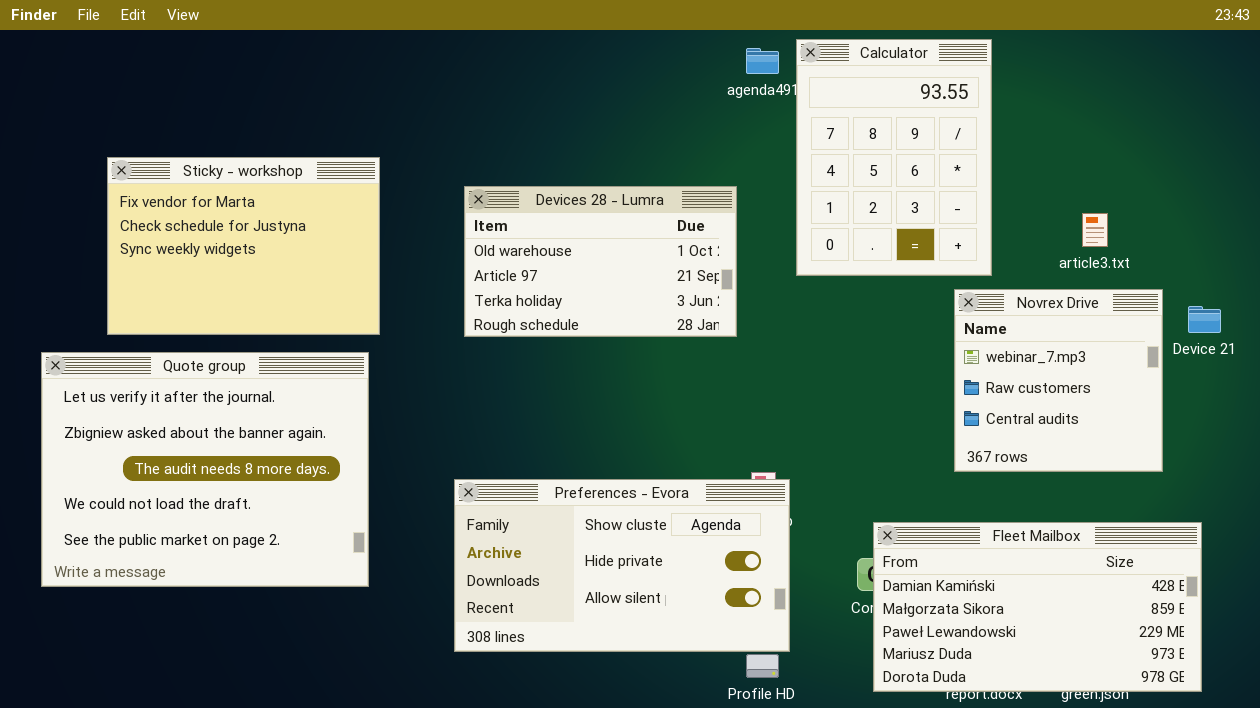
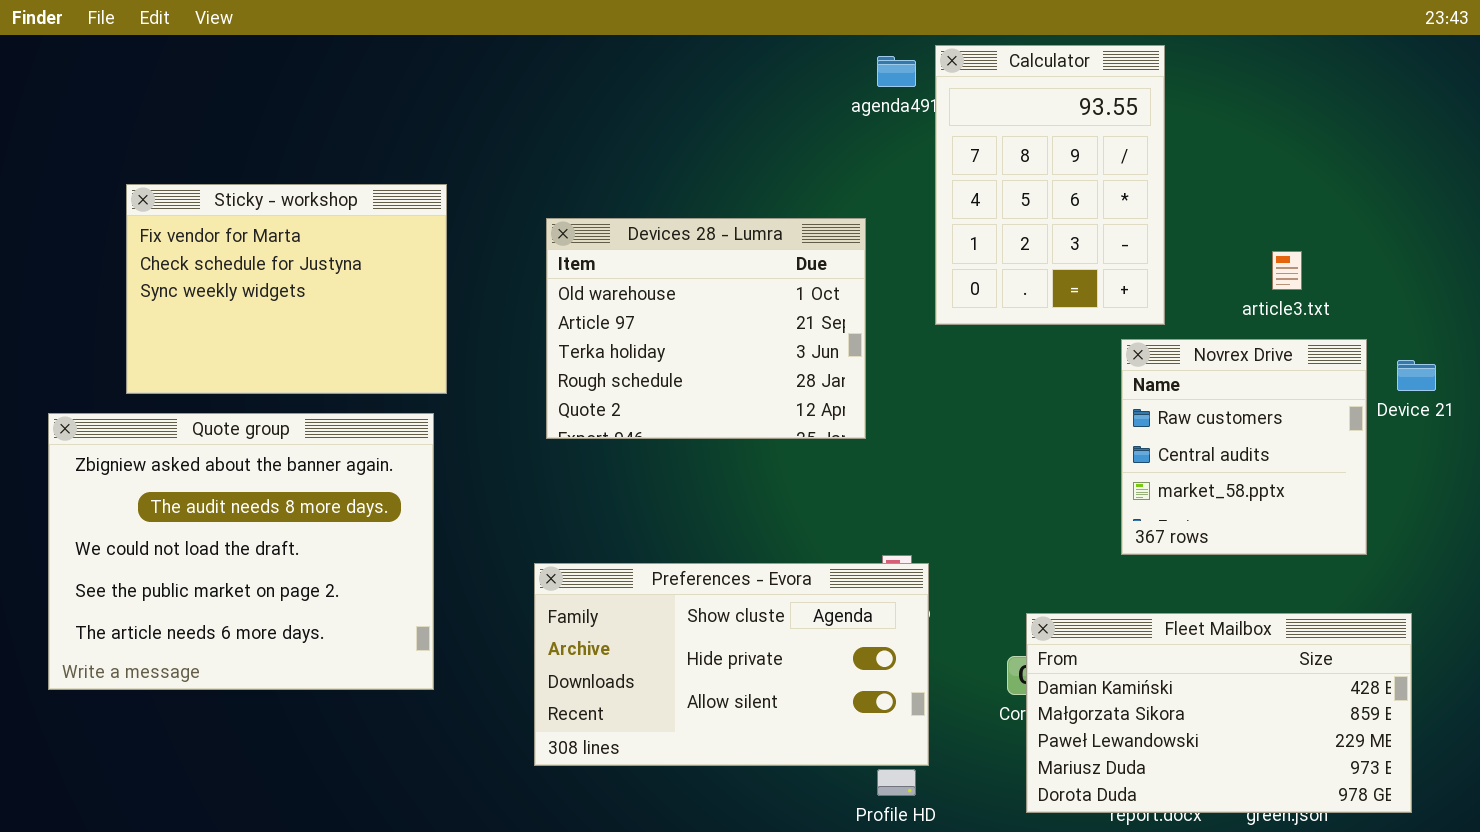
Devices 28 - Lumra: [464,186,737,337] -> [546,218,866,439], resized
Novrex Drive: [954,289,1163,472] -> [1121,339,1367,555], scrolled down 1 row
Quote group: [41,352,369,587] -> [48,413,434,690], scrolled down 1 row

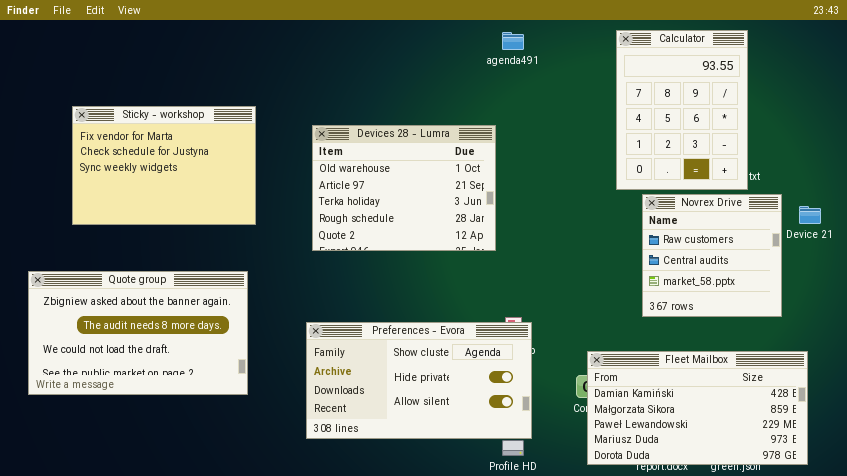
Calculator: [935,45,1165,325] -> [616,30,748,190], moved
Quote group: [48,413,434,690] -> [28,271,248,395], resized

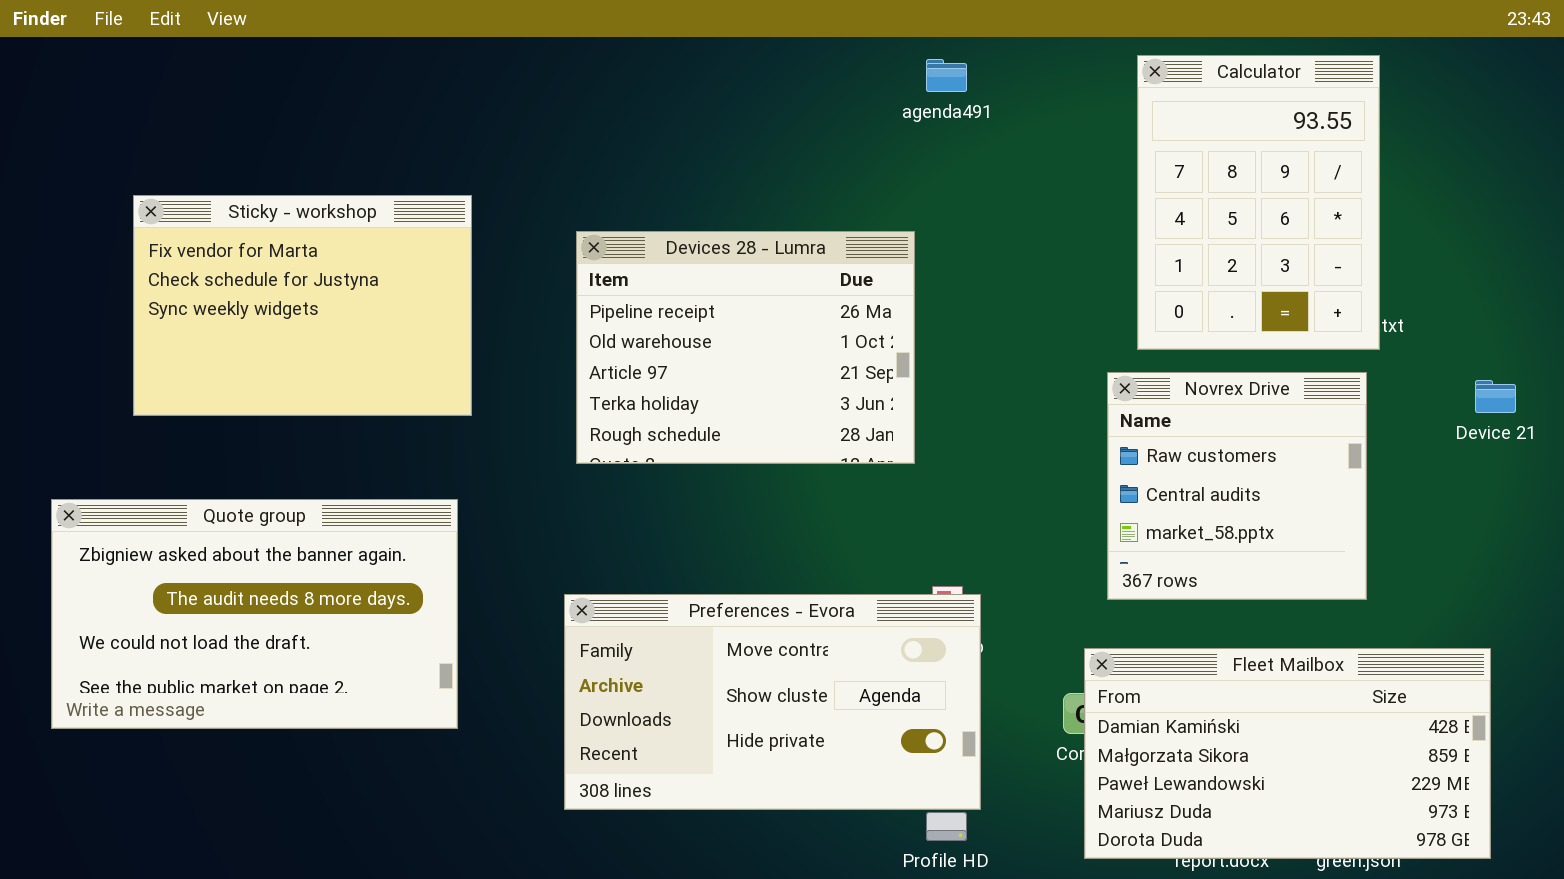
Devices 28 - Lumra: [312,125,496,251] -> [576,231,915,464], scrolled up 1 row
Novrex Drive: [642,194,782,317] -> [1107,372,1367,600], moved
Preferences - Evora: [306,322,532,439] -> [564,594,981,810], scrolled up 1 row

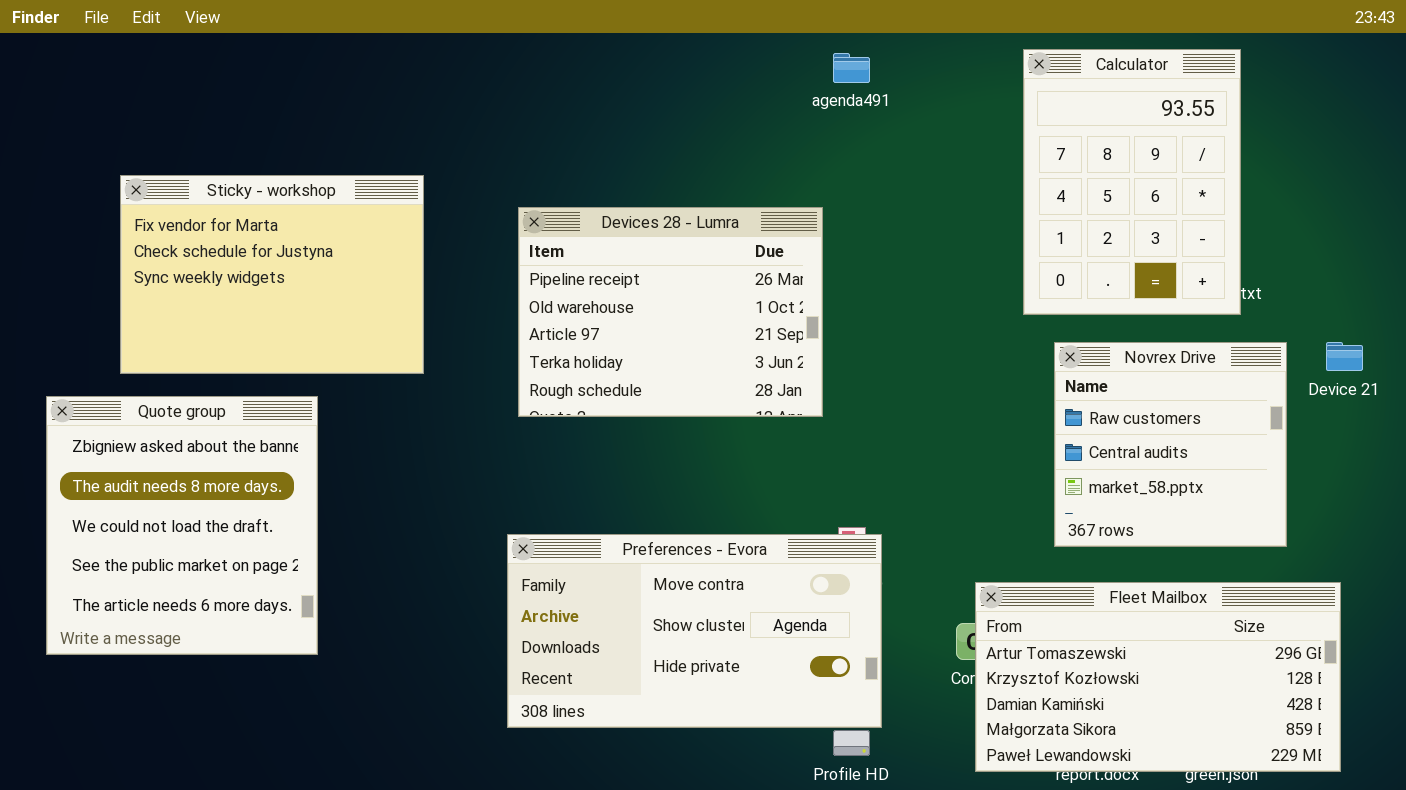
Novrex Drive: [1107,372,1367,600] -> [1054,342,1287,547], moved
Quote group: [51,499,458,729] -> [46,396,318,655], resized
Fleet Mailbox: [1084,648,1491,859] -> [975,582,1341,772], scrolled up 2 rows

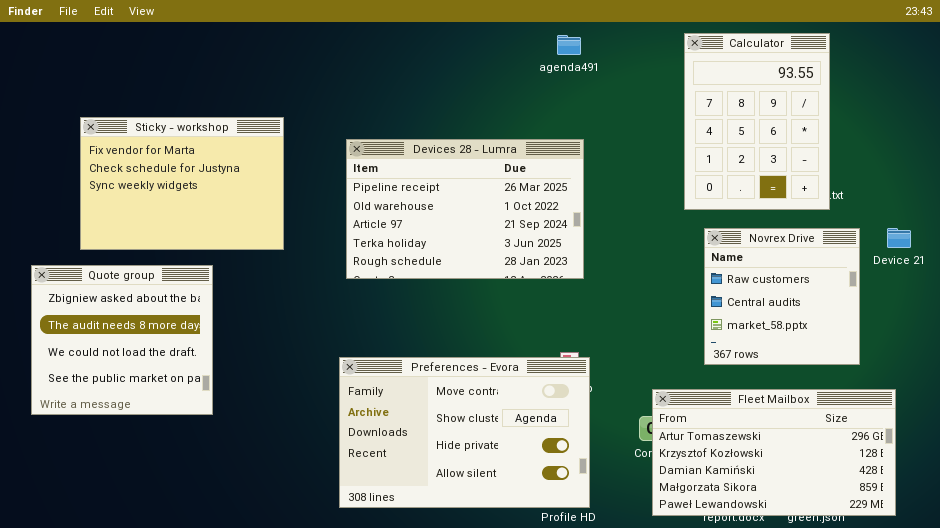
Devices 28 - Lumra: [518,207,823,417] -> [346,139,584,279], resized
Quote group: [46,396,318,655] -> [31,265,213,415], resized
Preferences - Evora: [507,534,882,728] -> [339,357,590,508], resized

